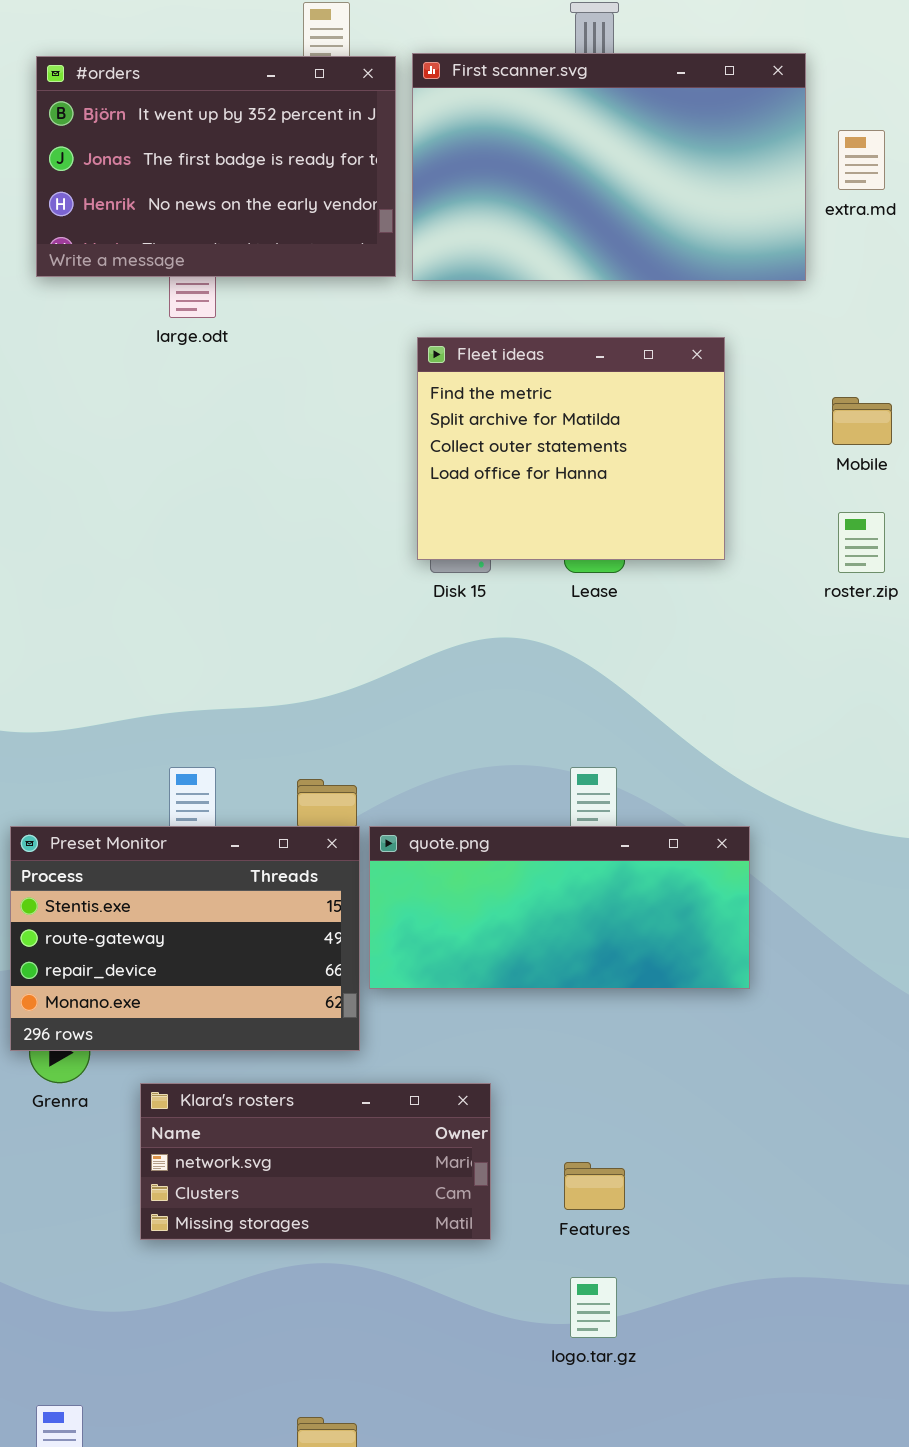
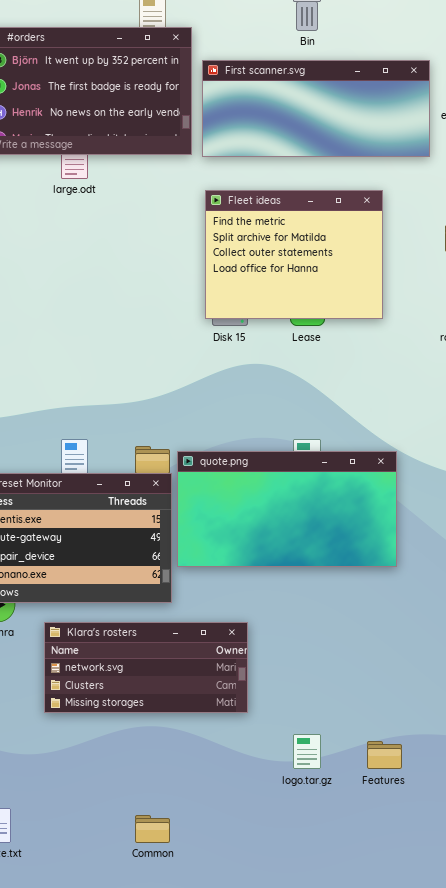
First scanner.svg: [412,53,806,281] -> [202,60,430,157], resized
quote.png: [369,826,750,989] -> [177,451,397,567], resized
Features: [564,1162,625,1210] -> [367,741,402,769], moved

